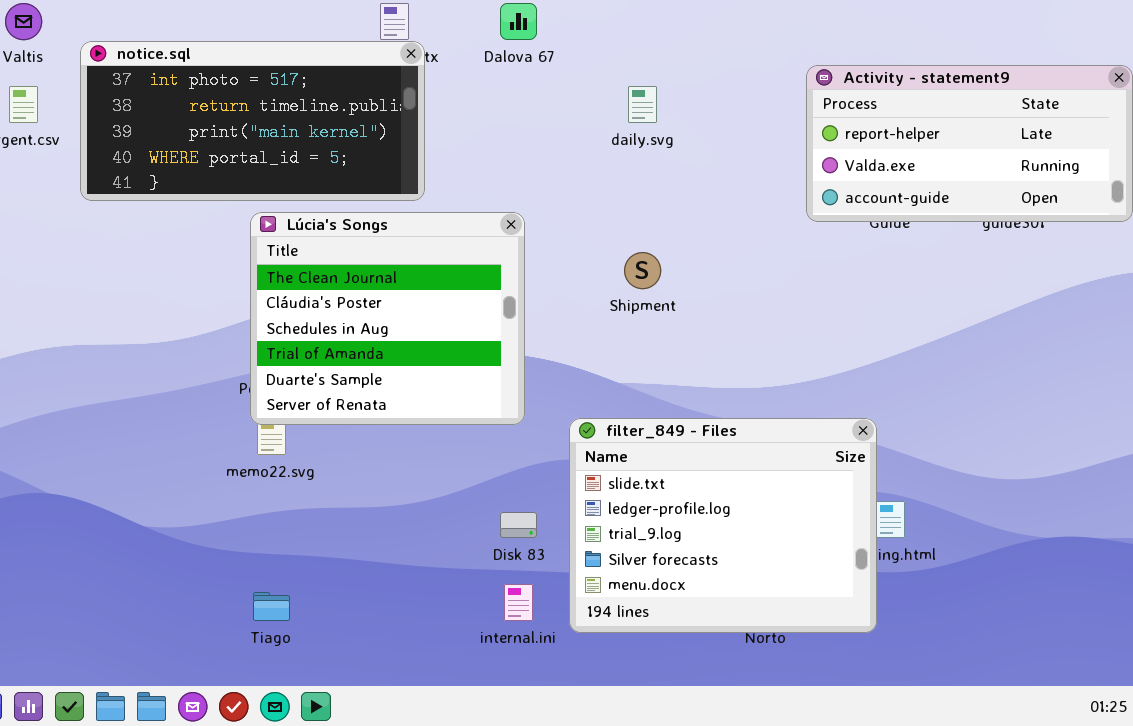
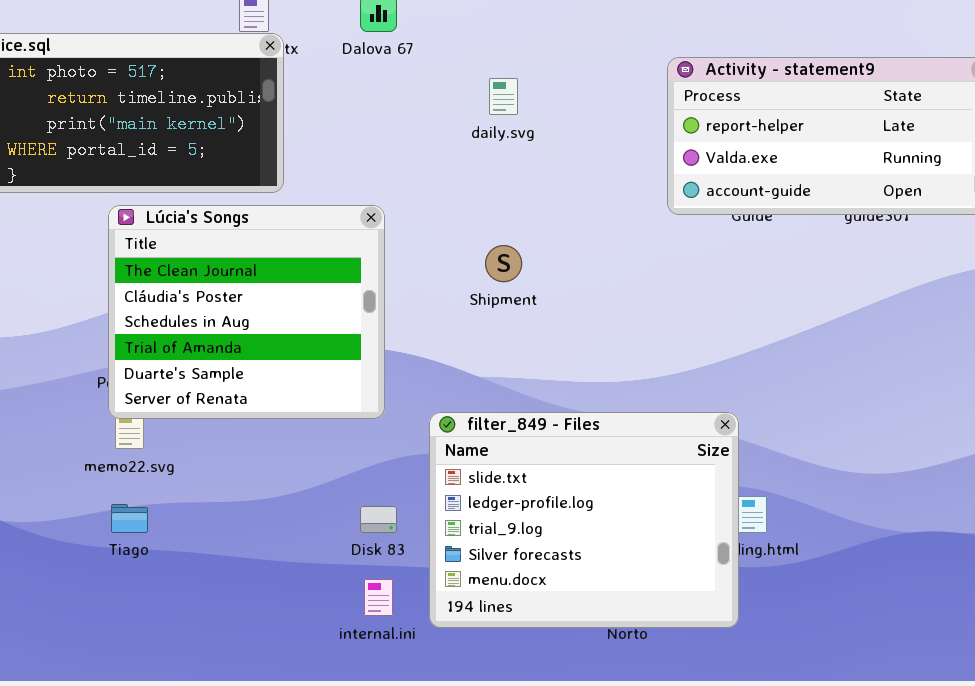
Tiago: [253,592,290,621] -> [111,504,148,533], moved

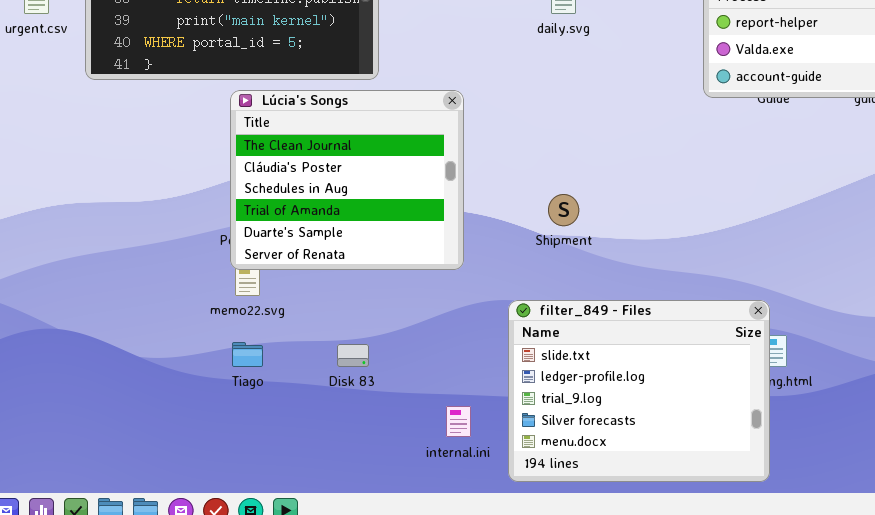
Shipment: [485,245,522,282] -> [548,194,579,226], moved
filter_849 - Files: [429,412,739,628] -> [508,300,770,482], moved
Disk 83: [360,506,397,533] -> [337,344,369,367], moved

